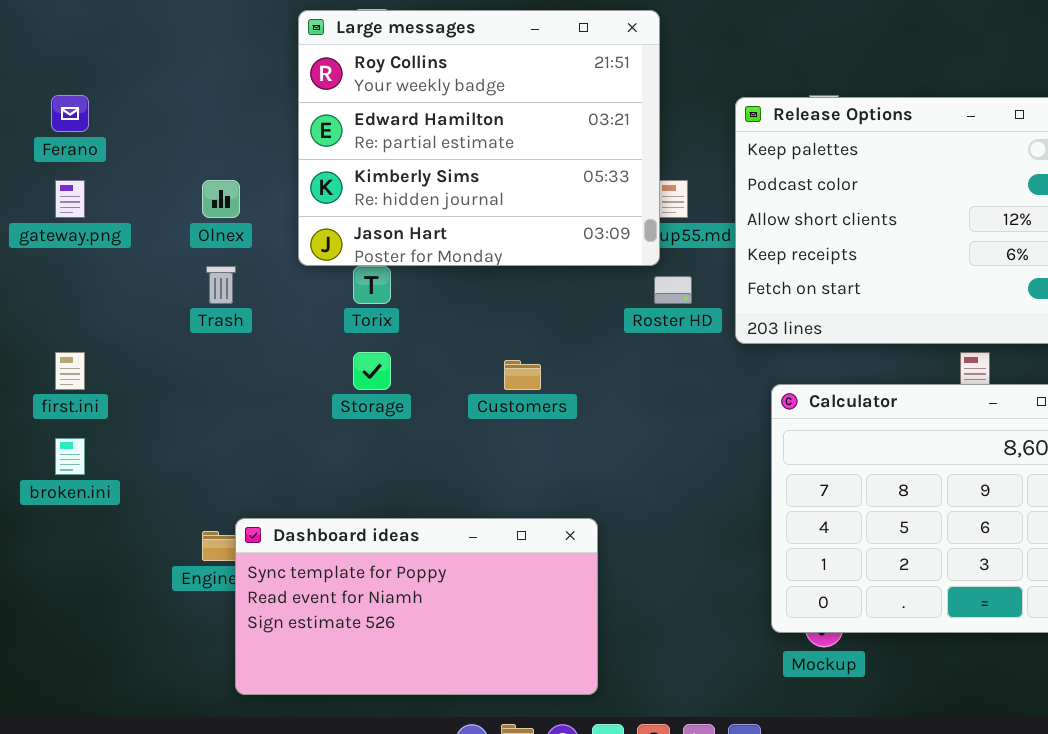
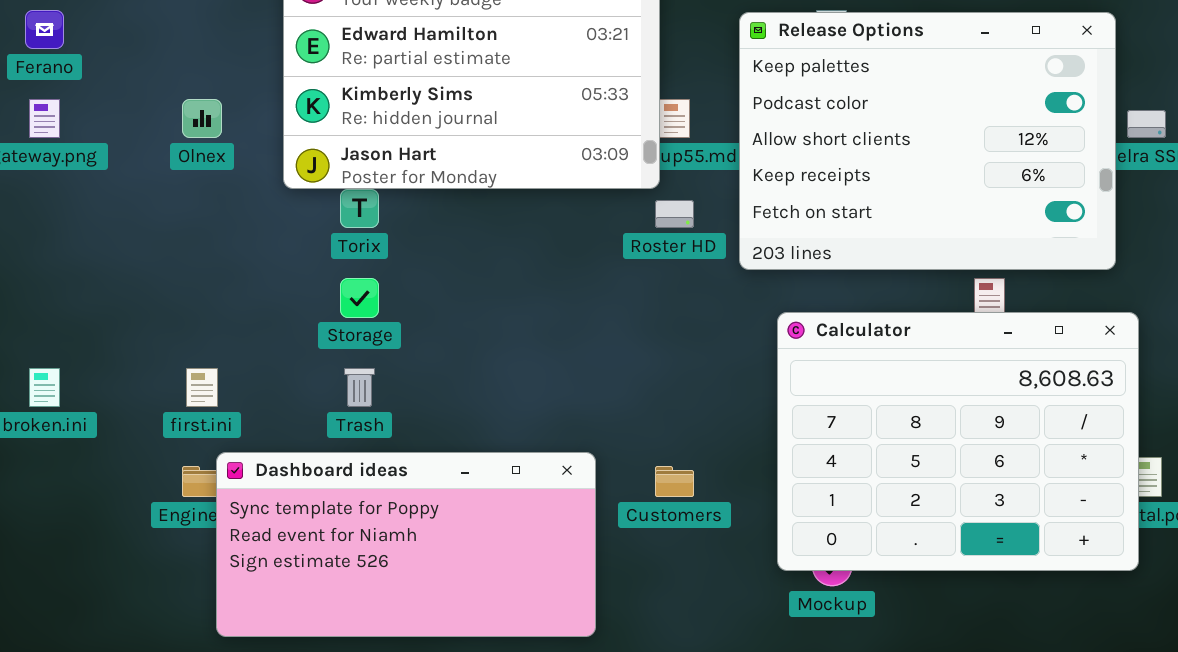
Trash: [206,266,236,304] -> [344,368,375,407], moved
first.ini: [55,352,85,390] -> [186,368,218,407], moved
Customers: [504,360,541,390] -> [655,466,694,497], moved

